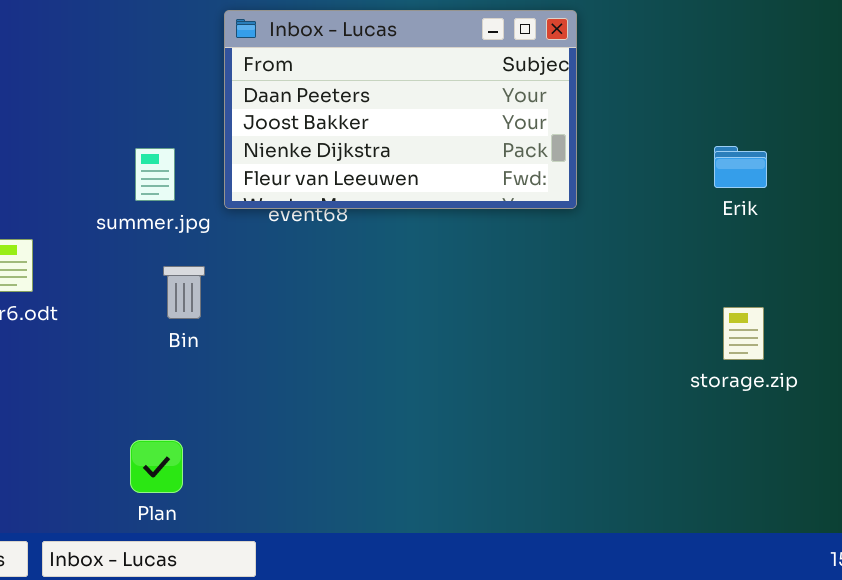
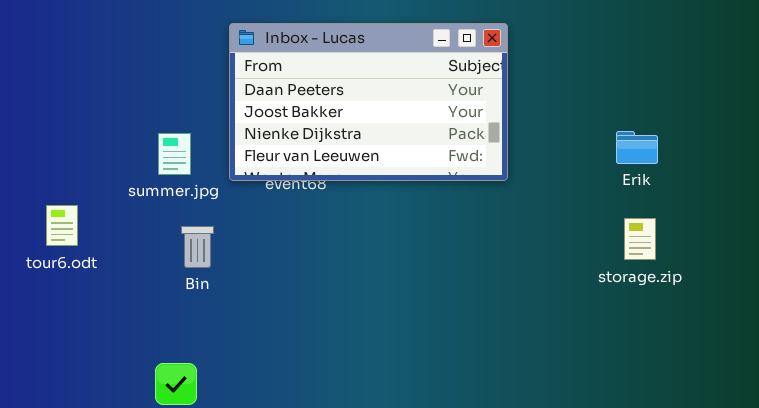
storage.zip: [723,307,764,360] -> [624,218,656,260], moved

